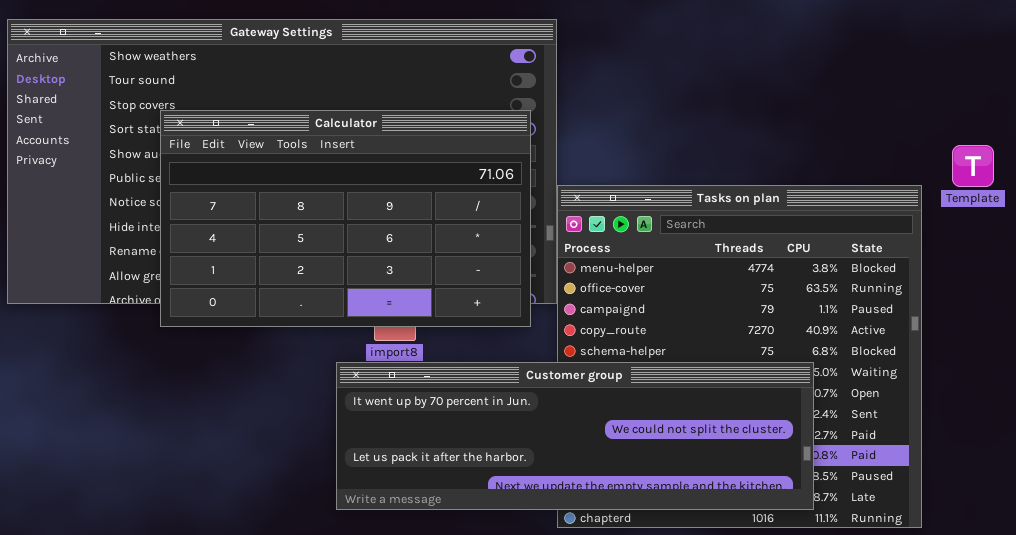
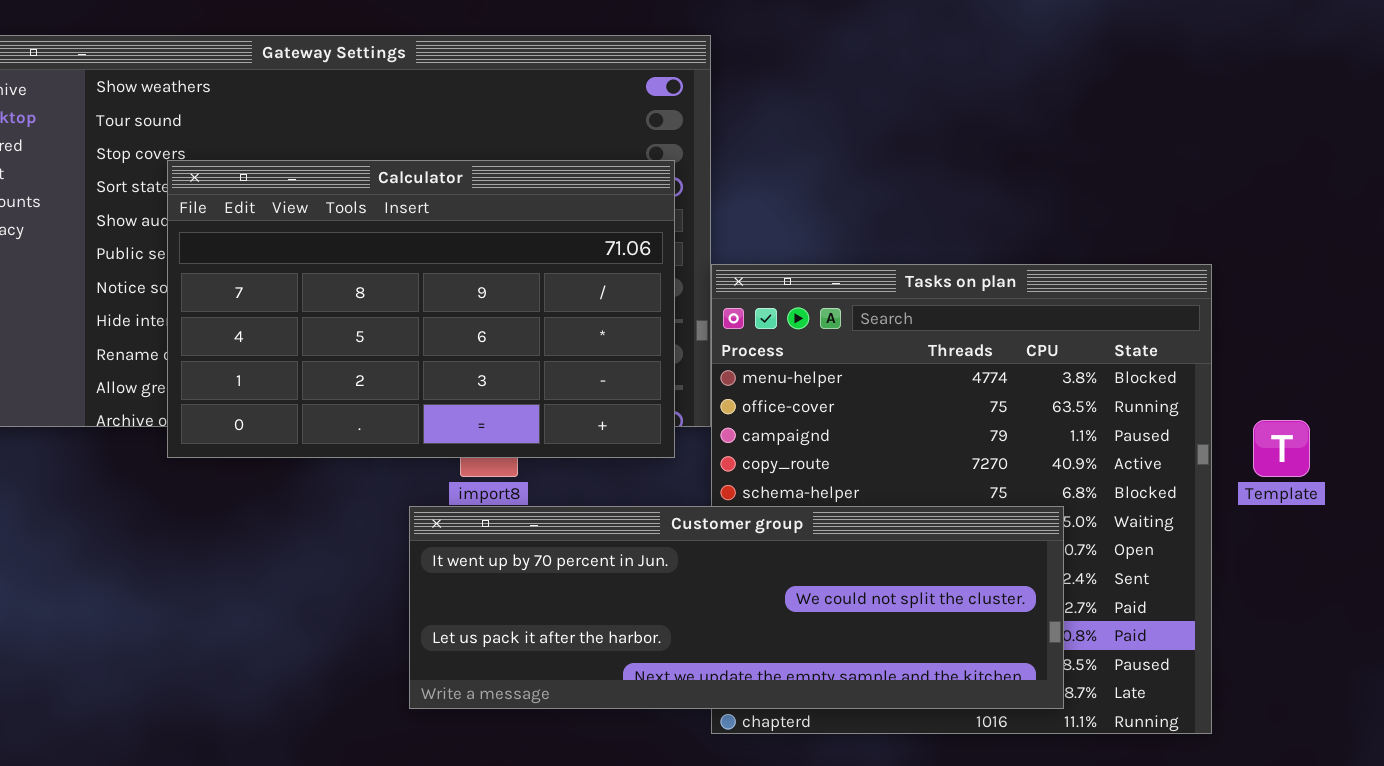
Template: [952,145,994,187] -> [1253,420,1310,477], moved

